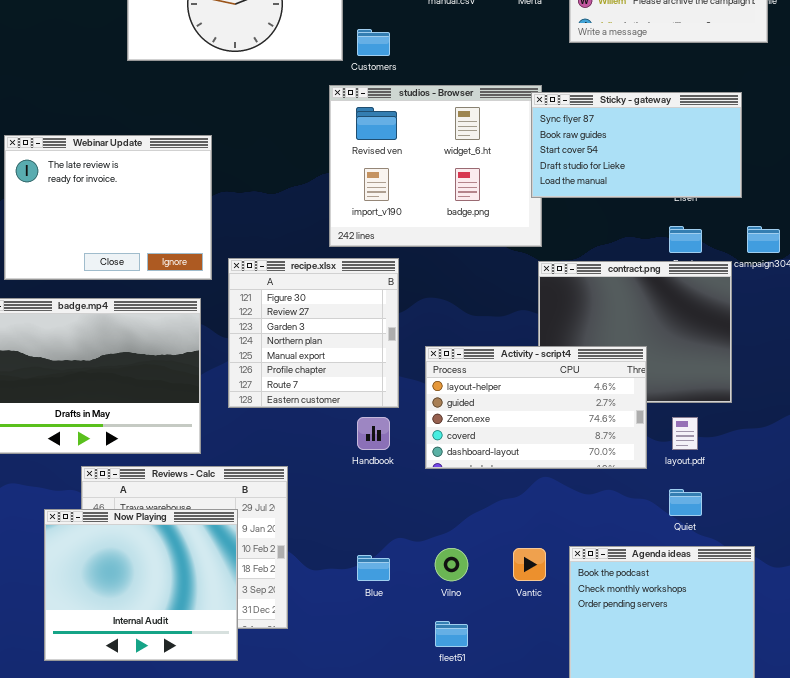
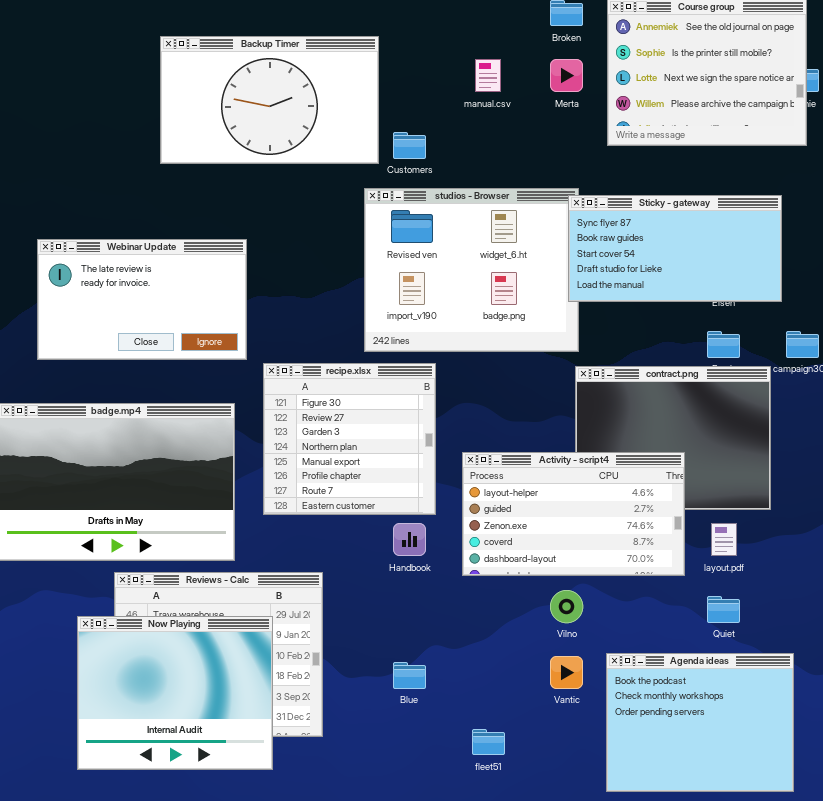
Webinar Update: [4,135,212,280] -> [37,239,247,360], resized
Vilno: [435,548,468,581] -> [550,590,583,623], moved

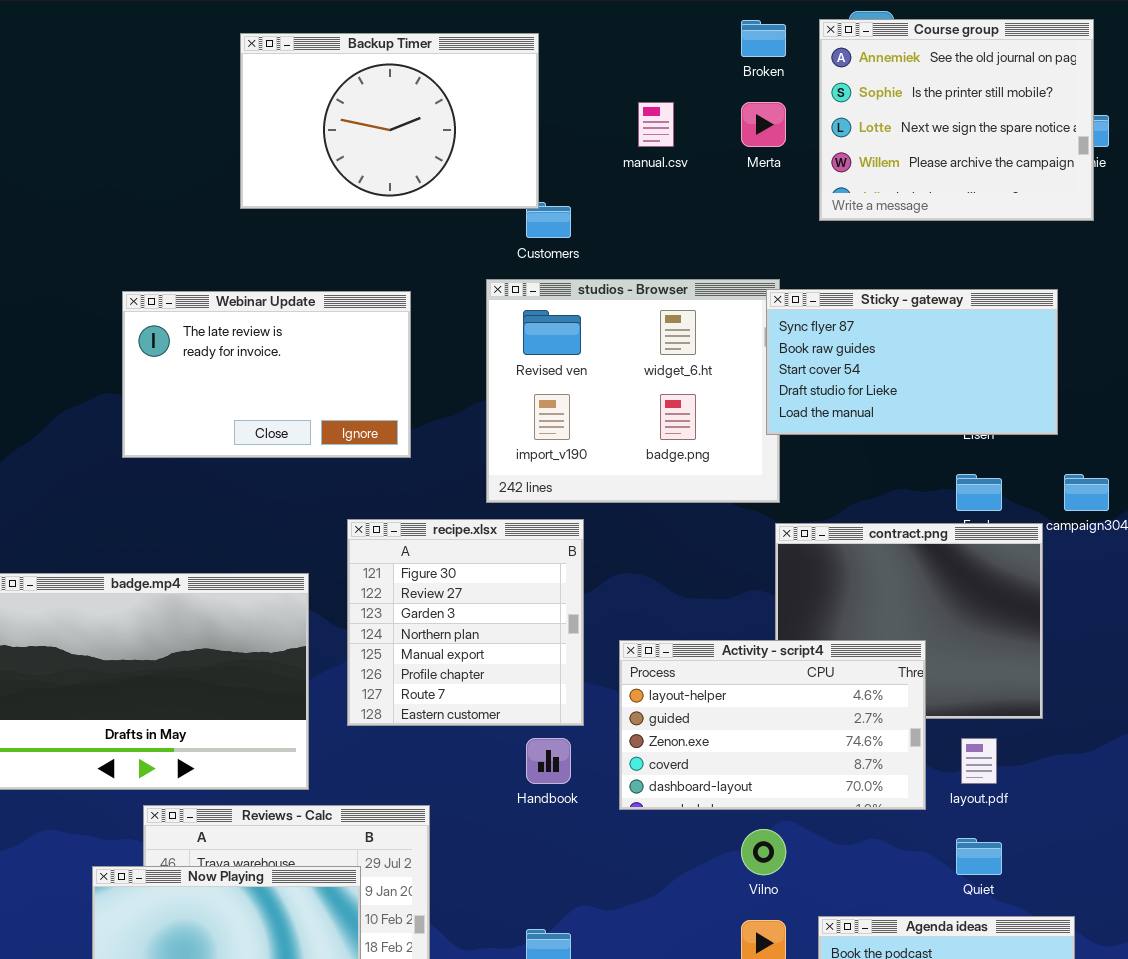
Backup Timer: [160,36,379,164] -> [240,33,539,209], moved
Webinar Update: [37,239,247,360] -> [122,291,411,458], moved

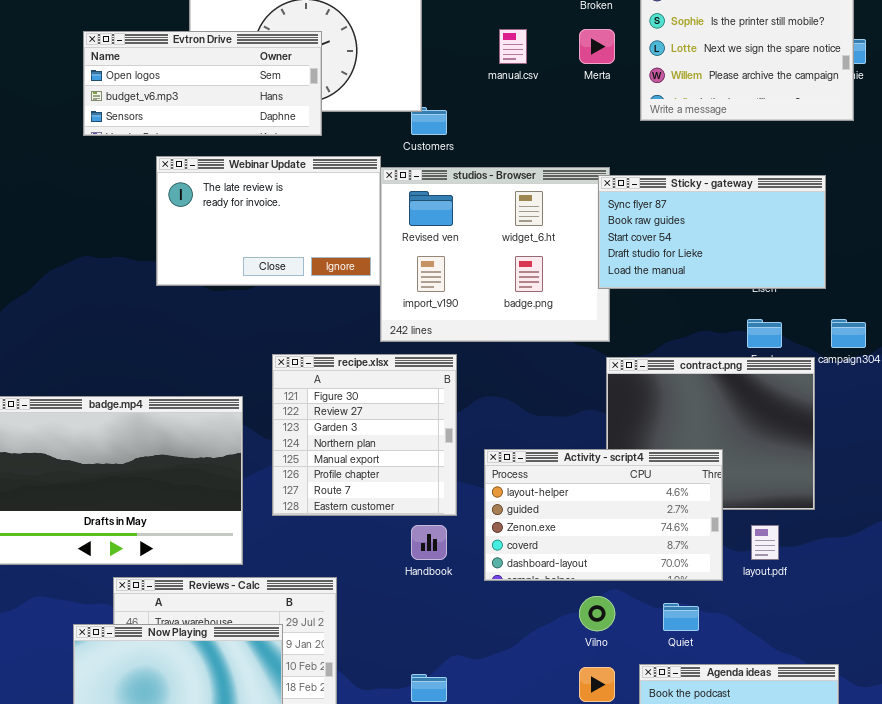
Evtron Drive: none -> [83,31,322,136], opened
Webinar Update: [122,291,411,458] -> [156,156,381,286], moved
Quiet: [956,838,1002,875] -> [663,603,699,631], moved

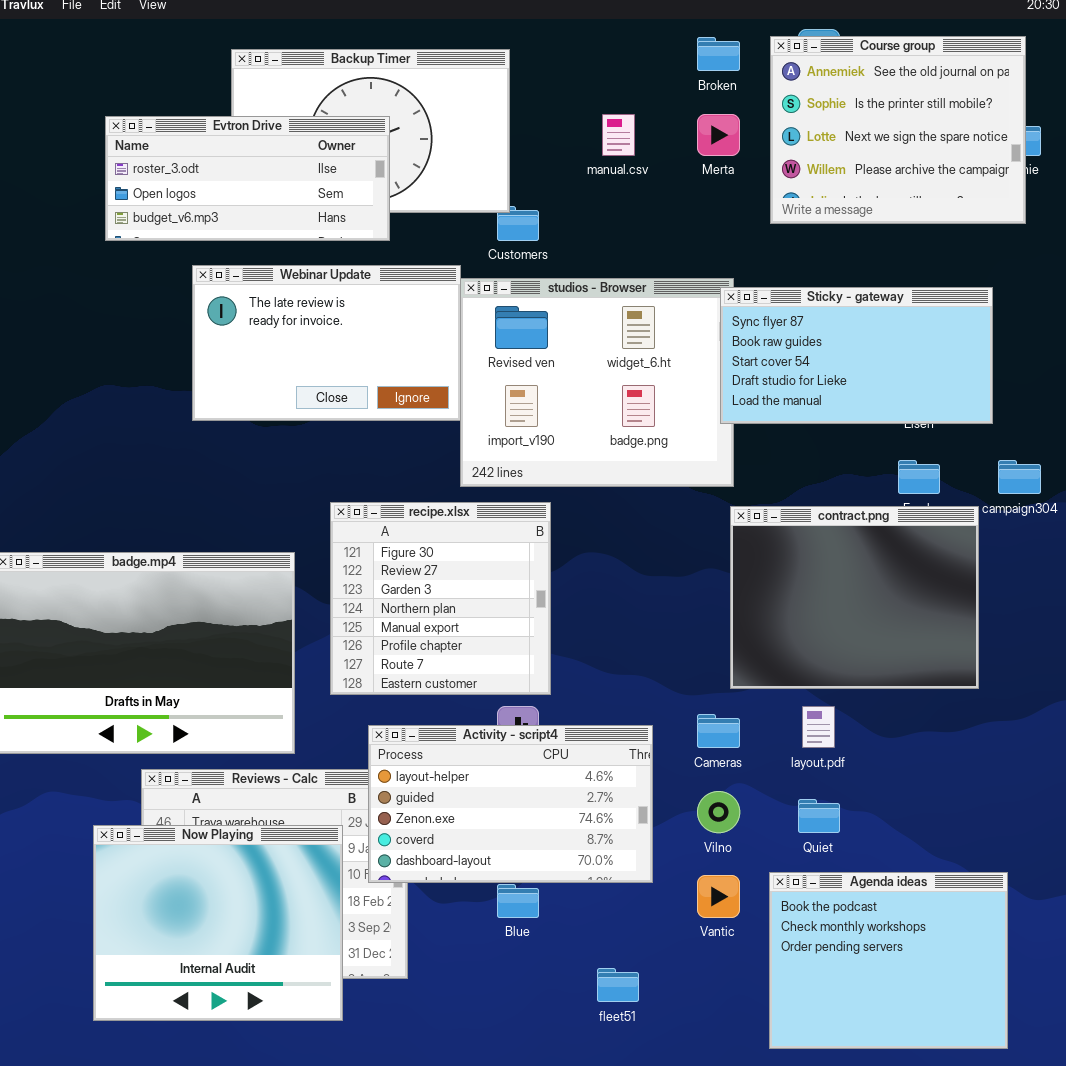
Evtron Drive: [83,31,322,136] -> [105,116,390,241], scrolled up 1 row
Activity - script4: [484,449,723,581] -> [368,725,653,883], moved
layout.pdf: [751,525,779,560] -> [802,706,835,748], moved

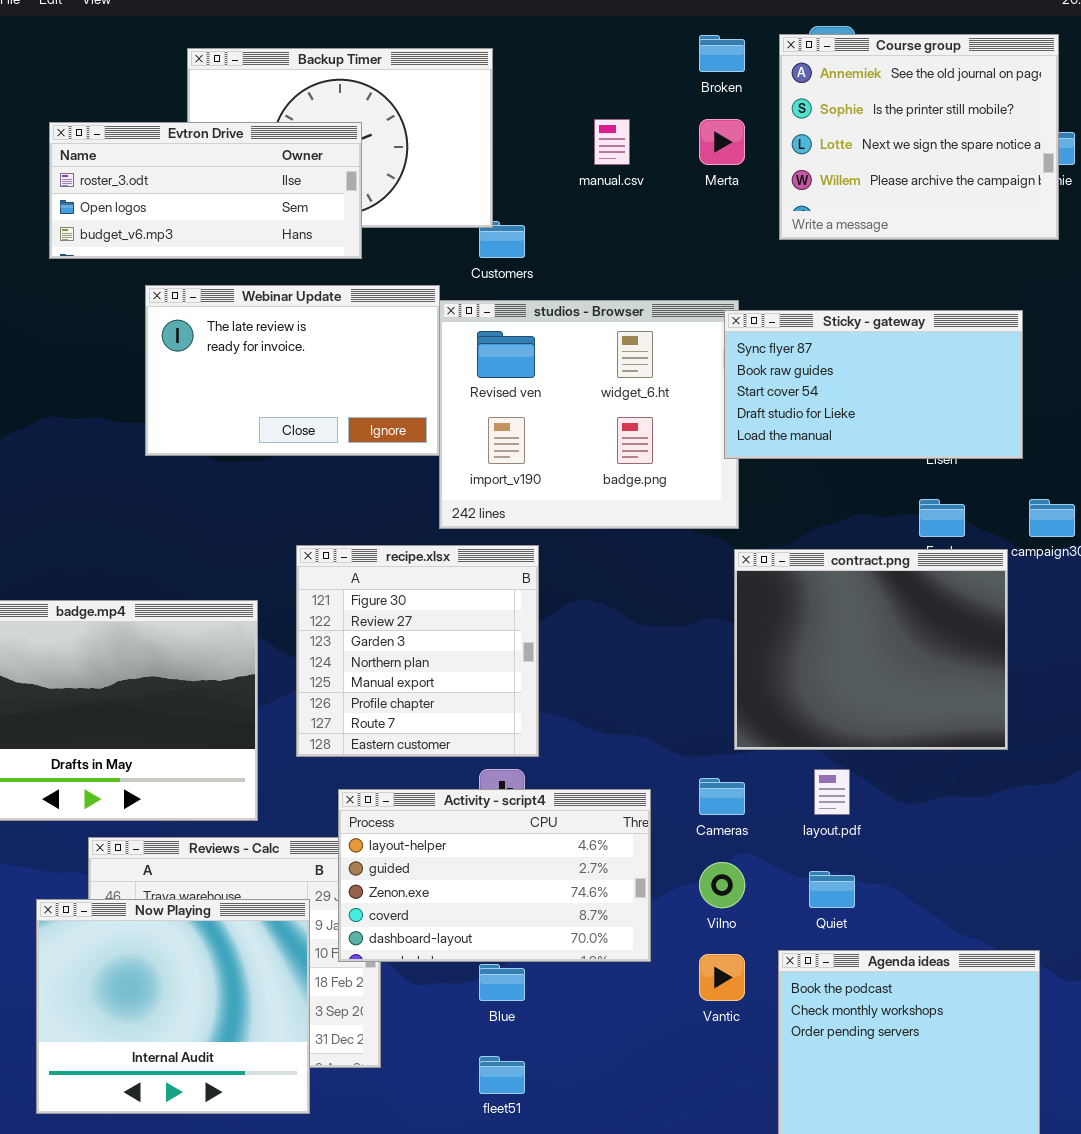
fleet51: [597,968,639,1002] -> [479,1056,525,1094], moved

